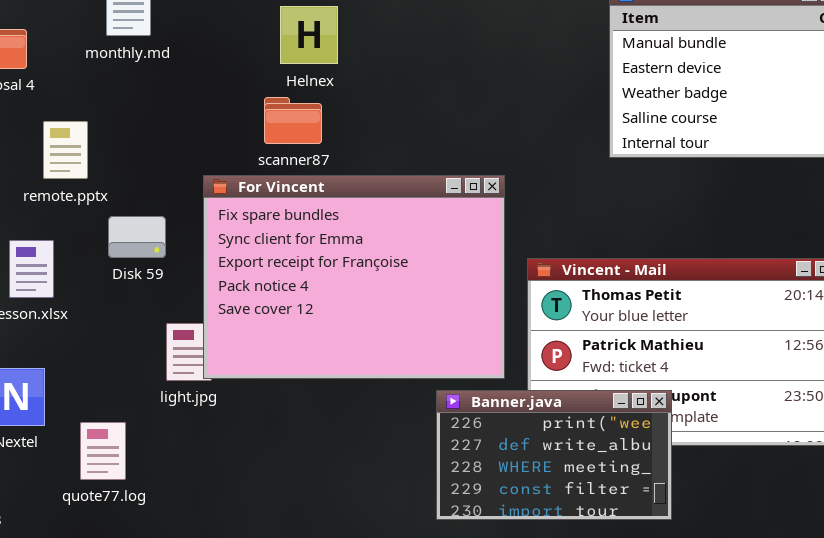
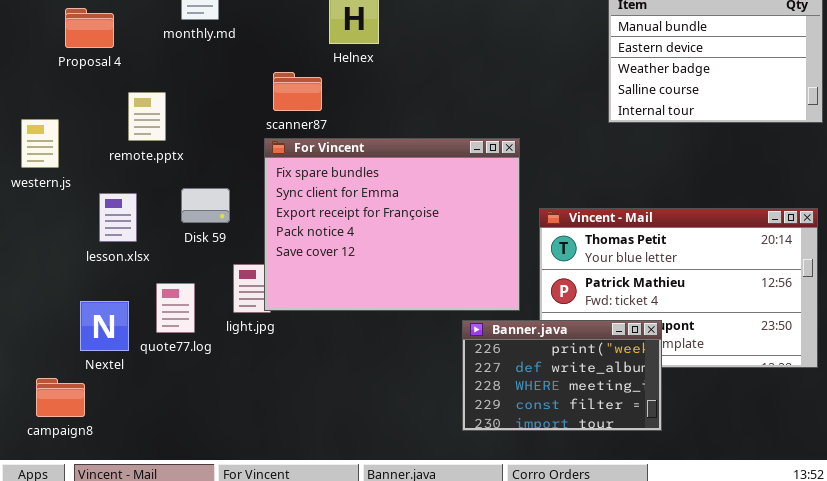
scanner87: [264,97,322,144] -> [273,72,322,111], moved
Disk 59: [108,216,166,258] -> [181,188,230,223], moved
quote77.log: [80,422,126,480] -> [156,283,195,333], moved

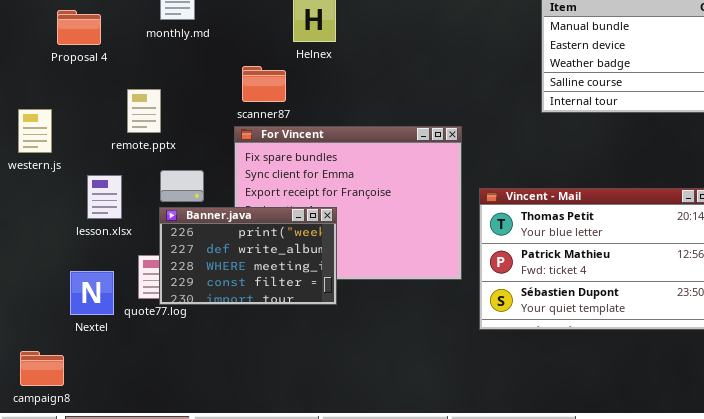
remote.pptx: [128,92,166,141] -> [127,89,161,133], moved
Banner.java: [462,320,662,431] -> [159,207,337,305], moved
campaign8: [36,378,85,417] -> [20,351,64,386], moved

